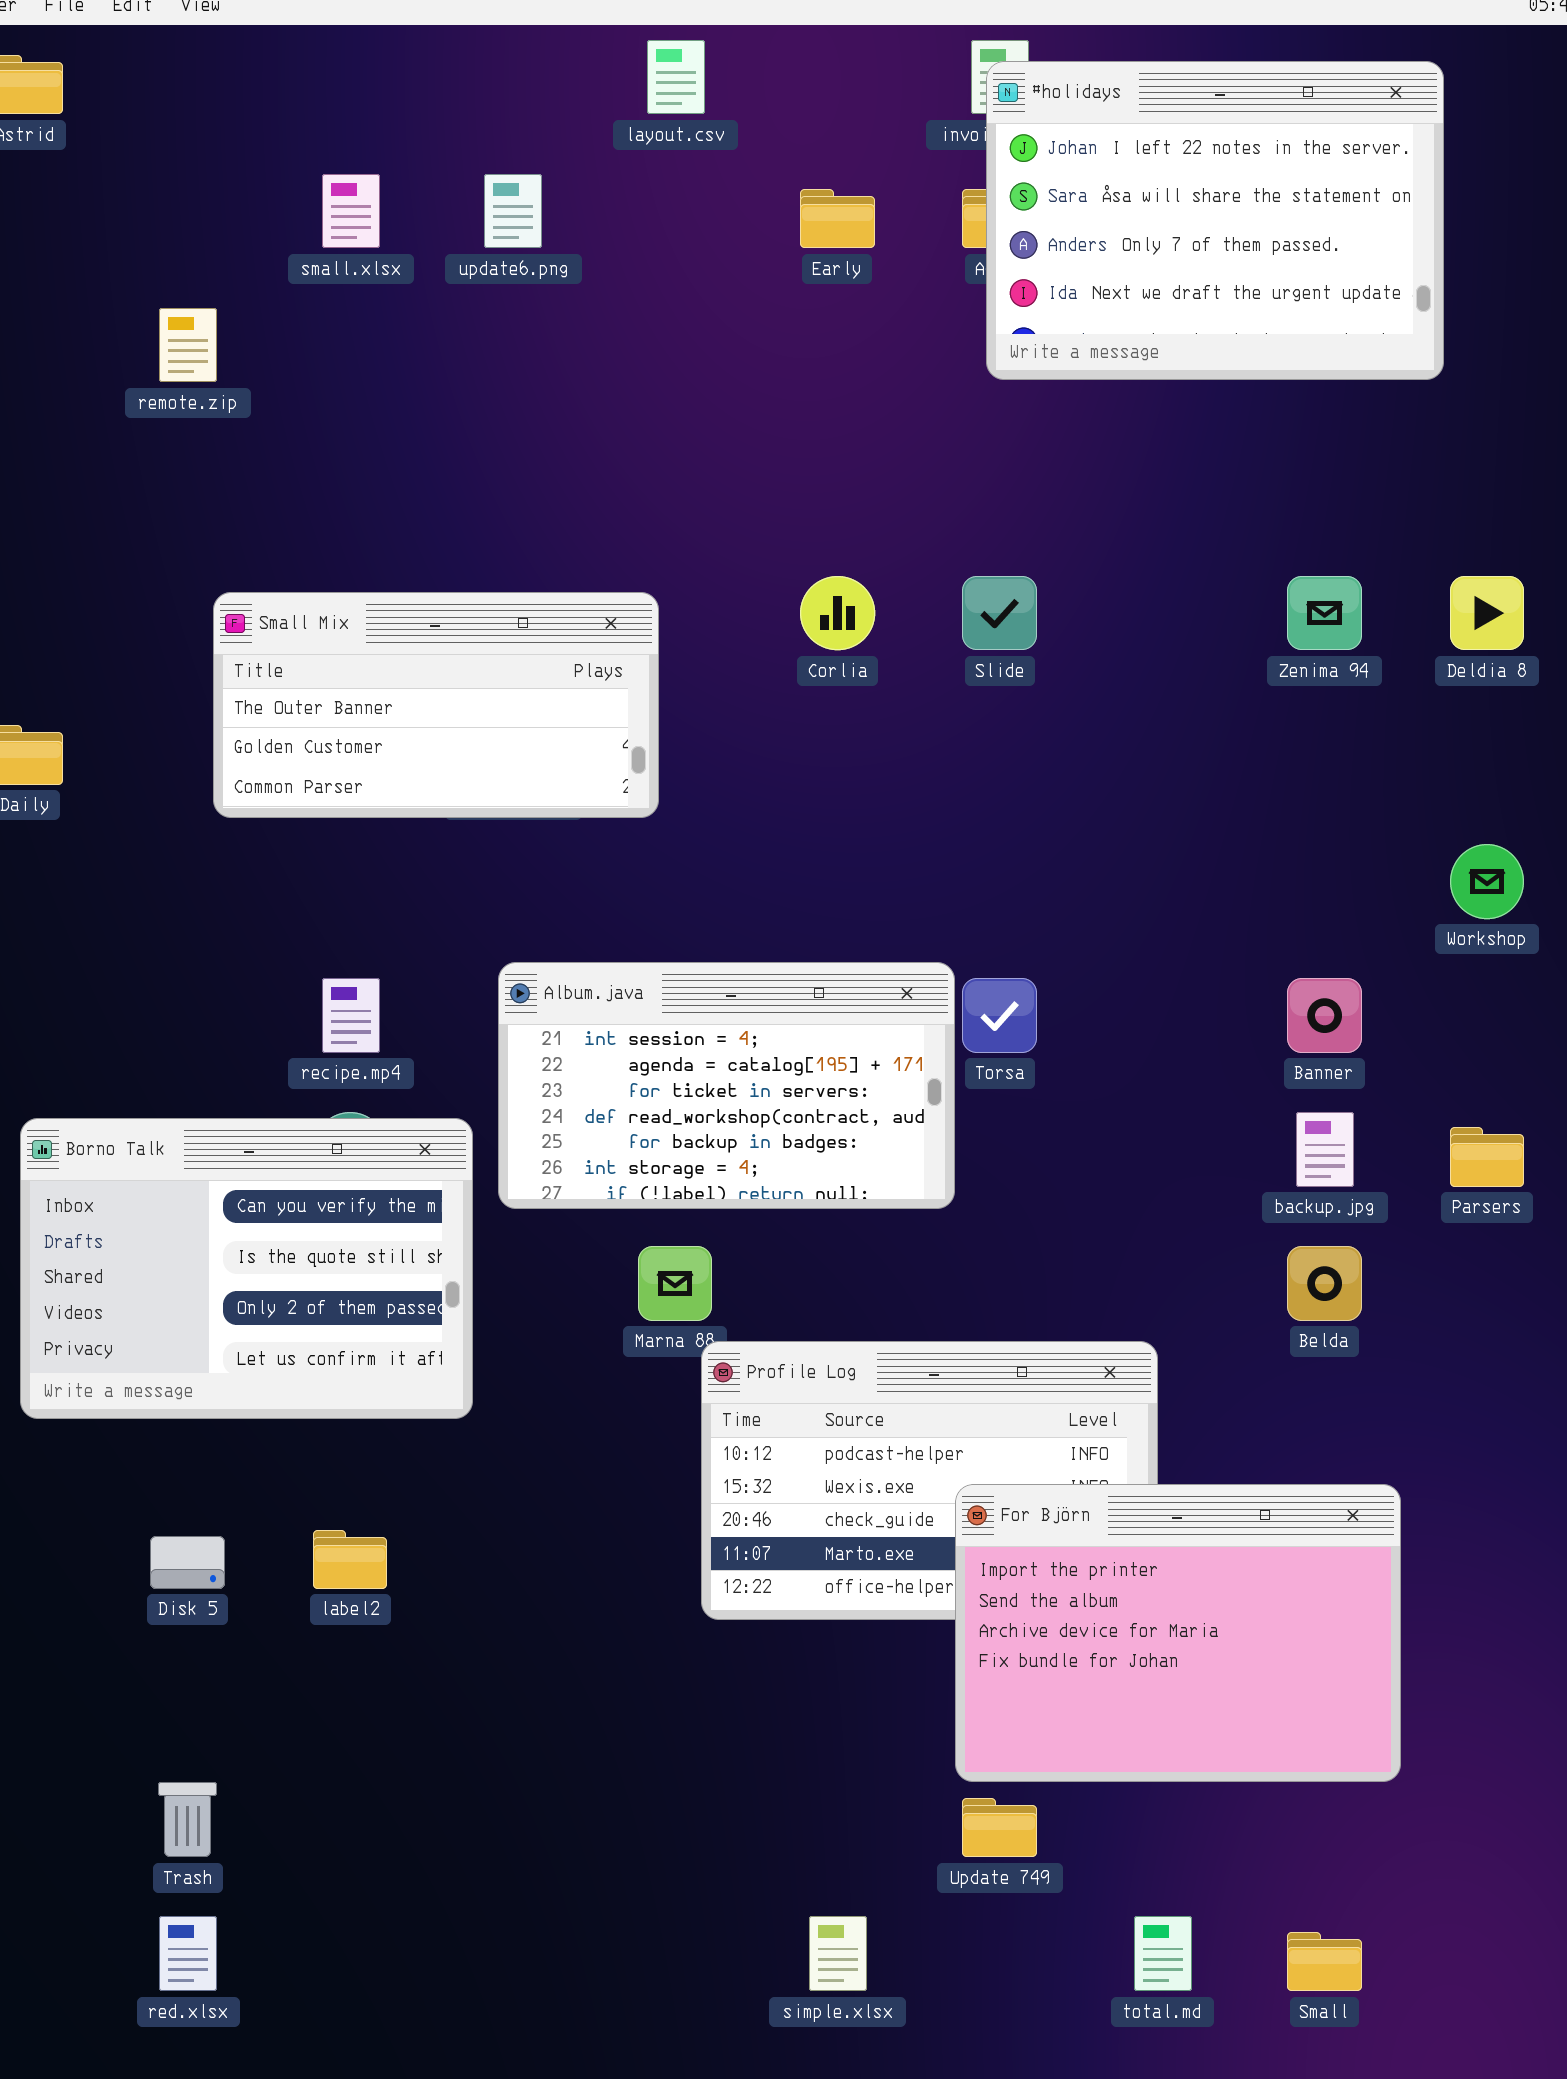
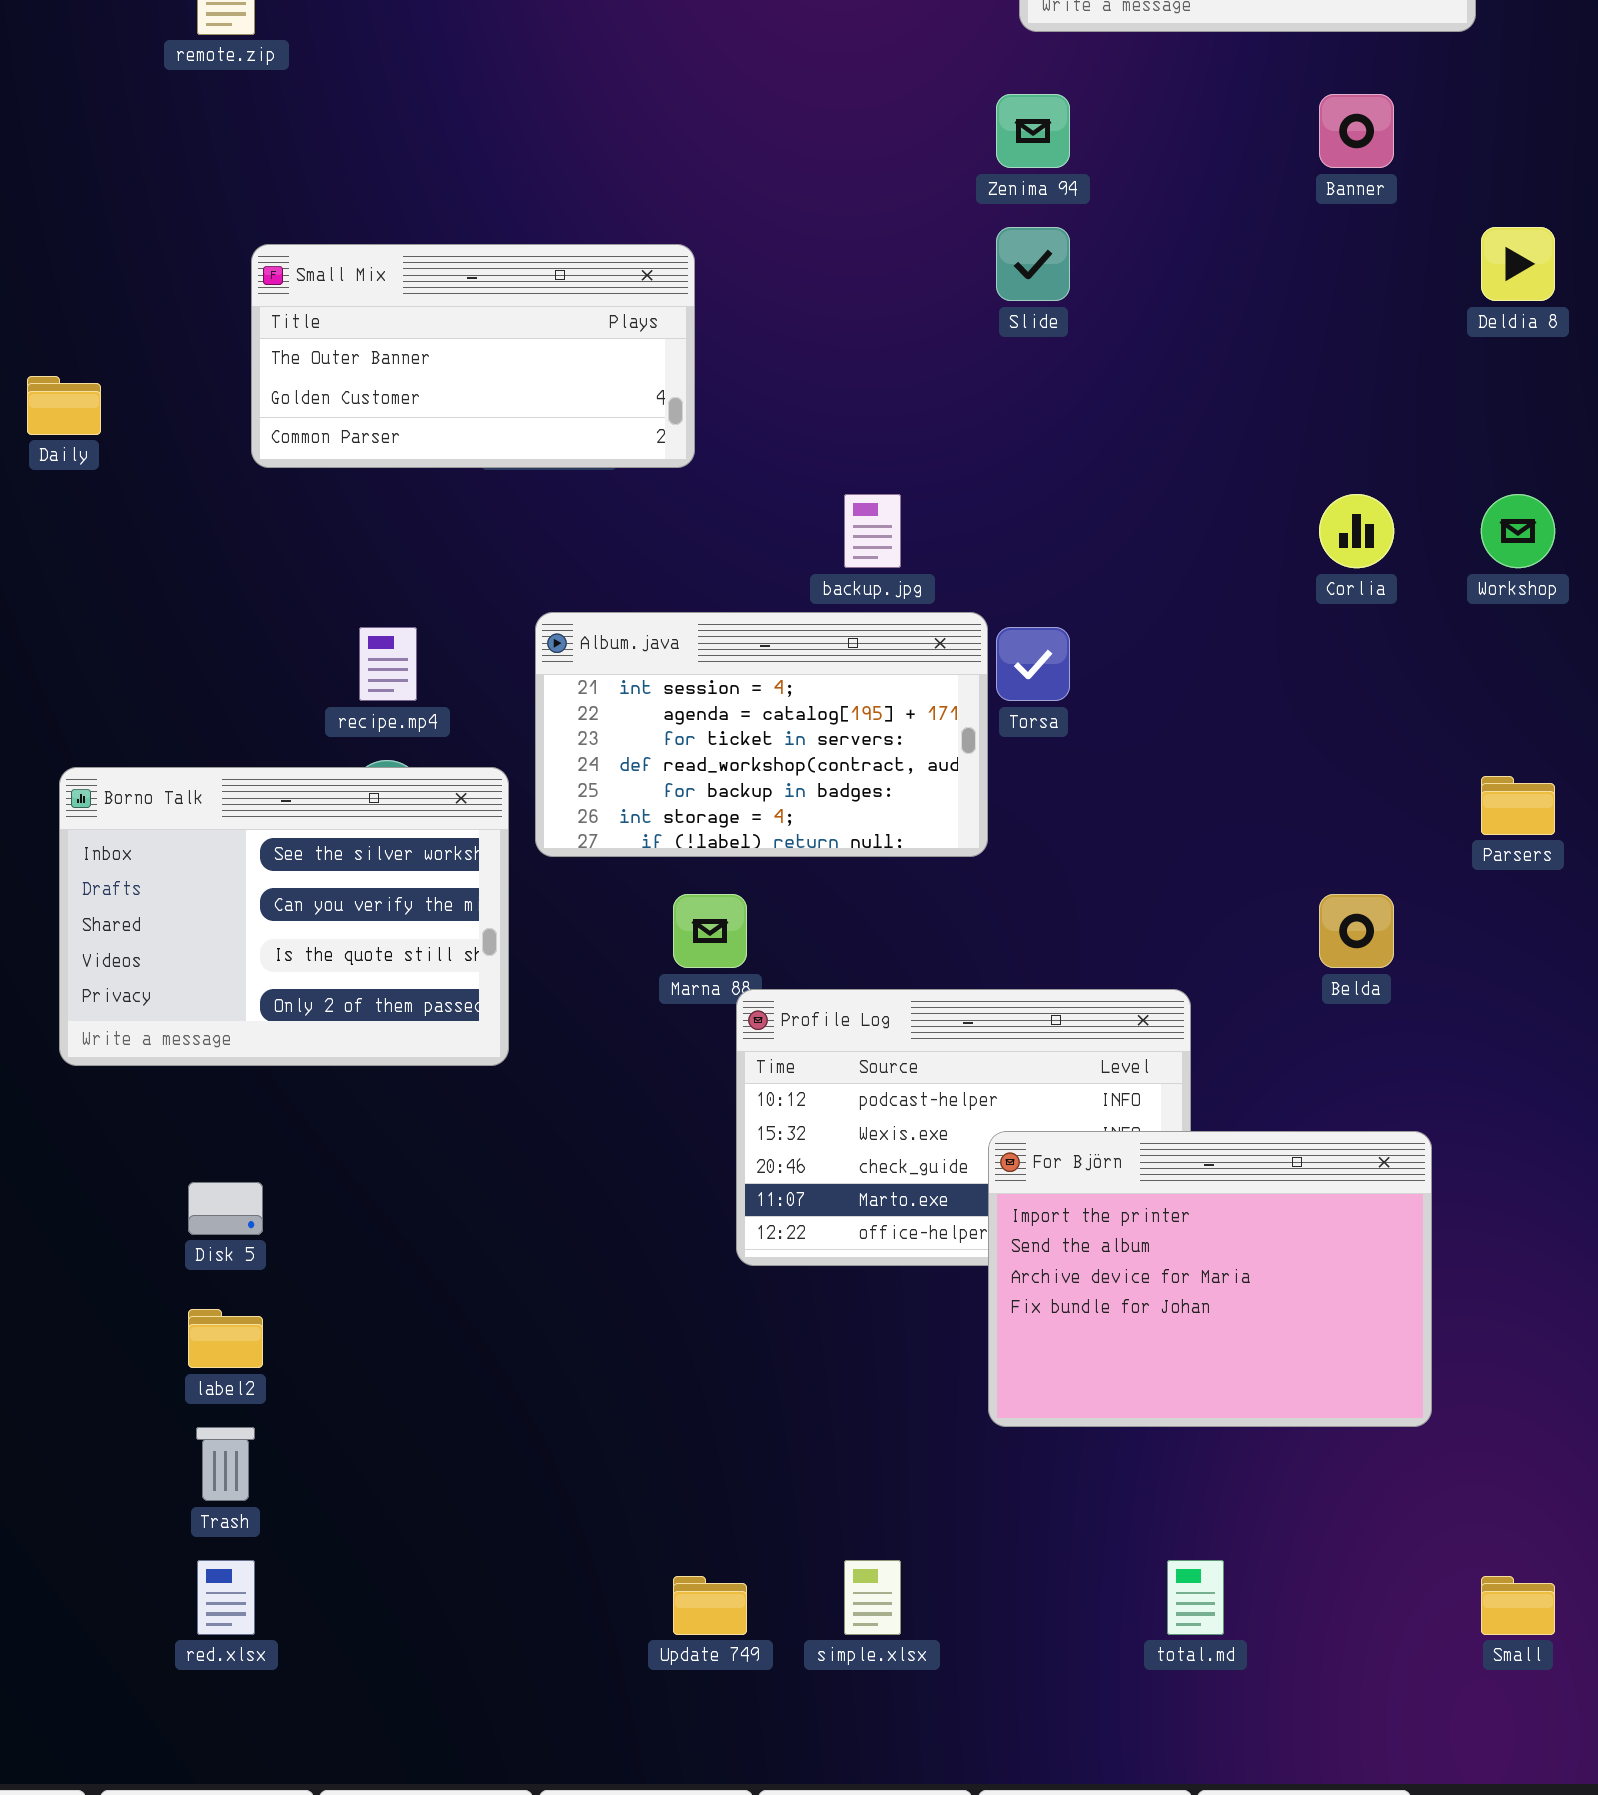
Corlia: [800,576,875,650] -> [1319,494,1394,568], moved
Zenima 94: [1287,576,1362,650] -> [996,94,1070,168], moved
Banner: [1287,978,1362,1053] -> [1319,94,1394,168], moved
backup.jpg: [1296,1112,1354,1187] -> [844,494,901,568], moved
Borno Talk: [20,1118,473,1419] -> [59,767,509,1066], scrolled up 1 row
label2: [313,1530,387,1589] -> [188,1309,263,1368], moved
Update 749: [962,1798,1037,1857] -> [673,1576,747,1635], moved
Small: [1287,1932,1362,1991] -> [1481,1576,1555,1635], moved

